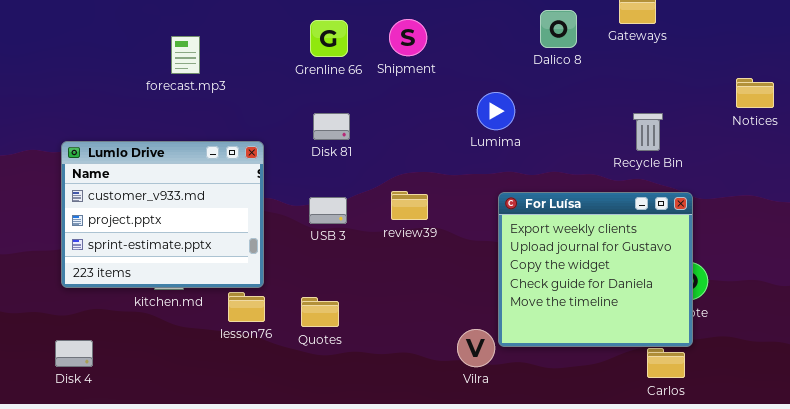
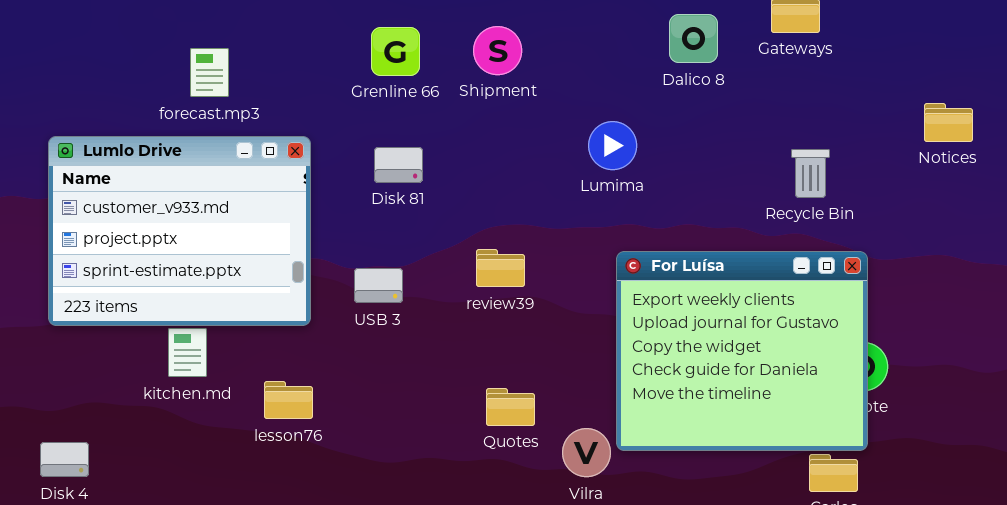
Lumlo Drive: [61,141,264,288] -> [48,136,311,326], moved
USB 3: [309,197,347,224] -> [354,268,403,303], moved
Quotes: [301,297,339,327] -> [486,388,535,426], moved

